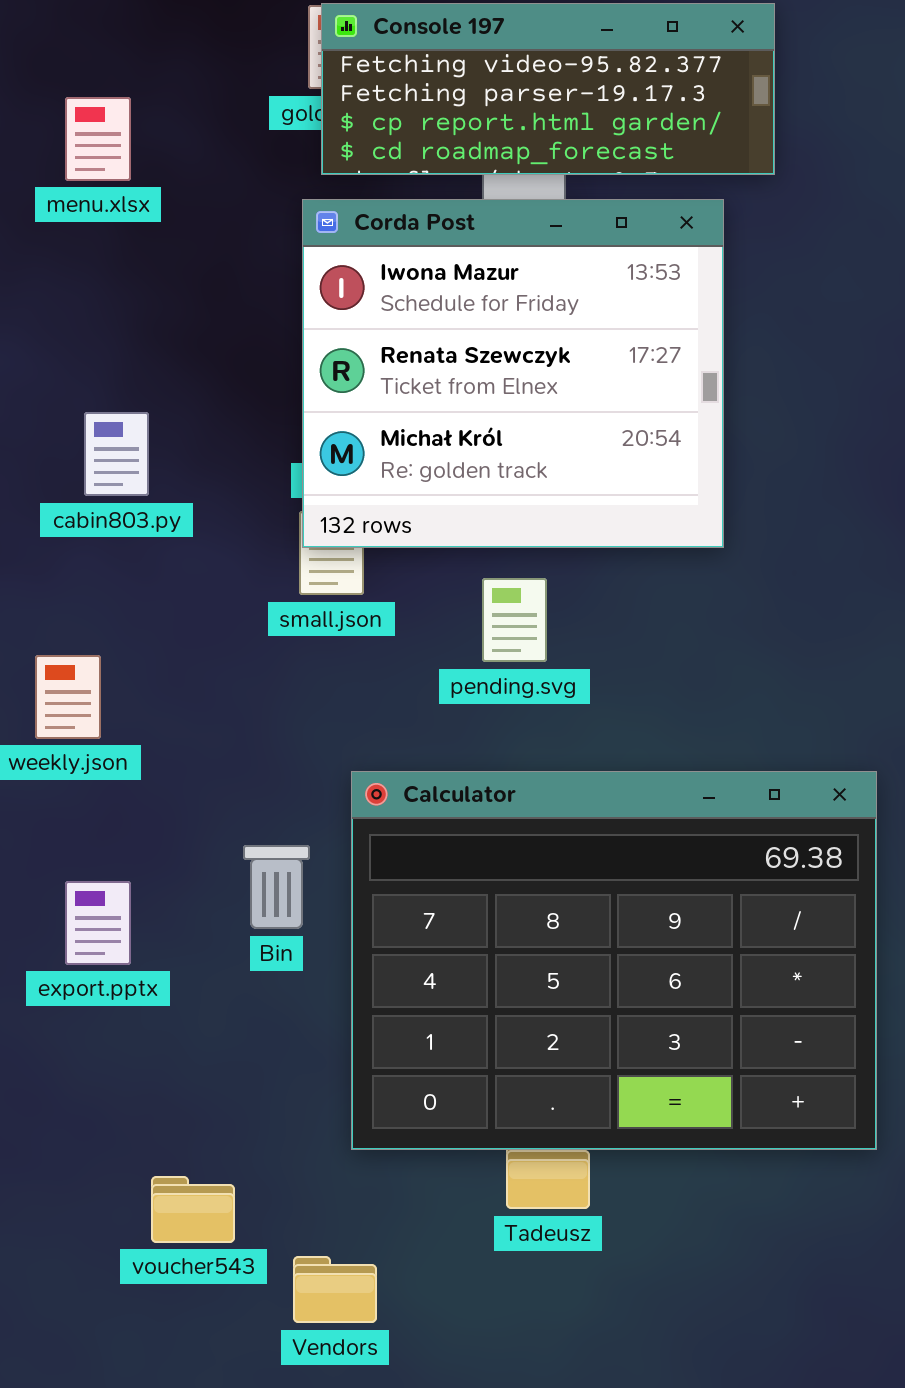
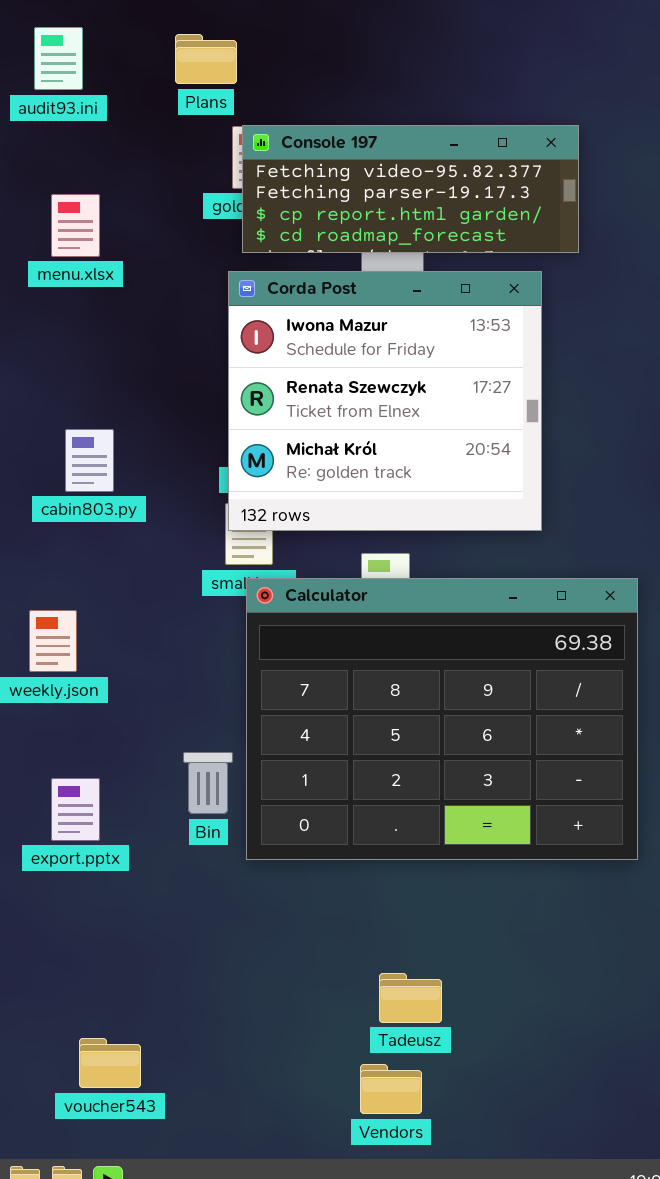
Calculator: [351,771,877,1150] -> [246,578,638,860], moved
voucher543: [151,1176,235,1243] -> [79,1038,141,1088], moved
Vendors: [293,1256,377,1323] -> [360,1064,422,1114], moved

